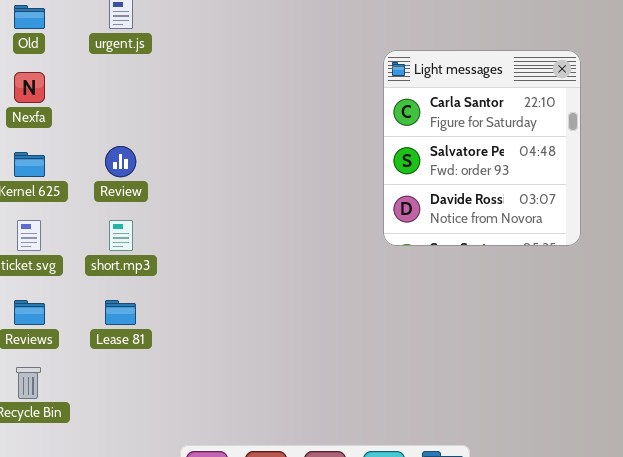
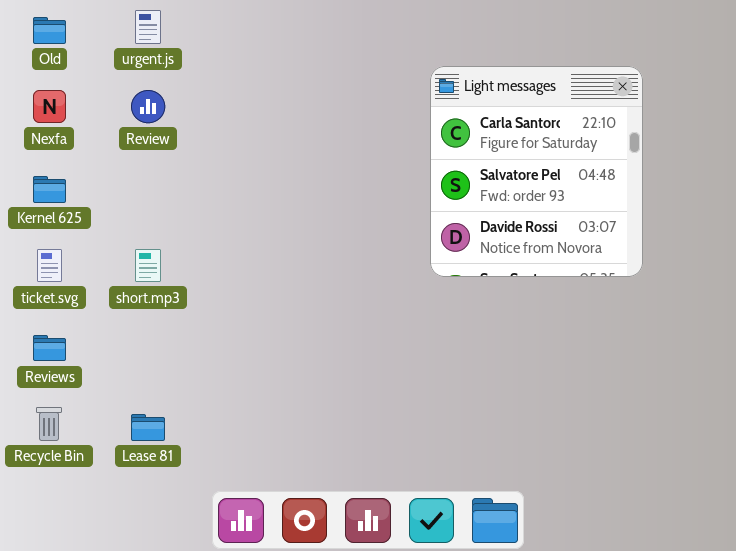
Review: [105,146,136,177] -> [131,90,165,123], moved
Lease 81: [105,300,136,325] -> [131,414,165,441], moved

